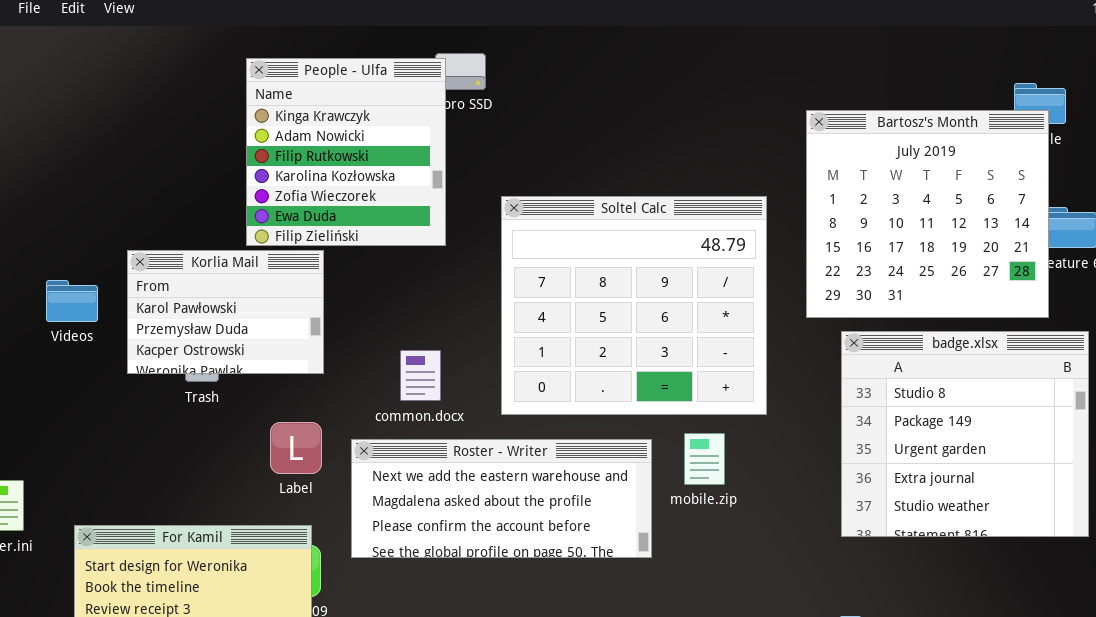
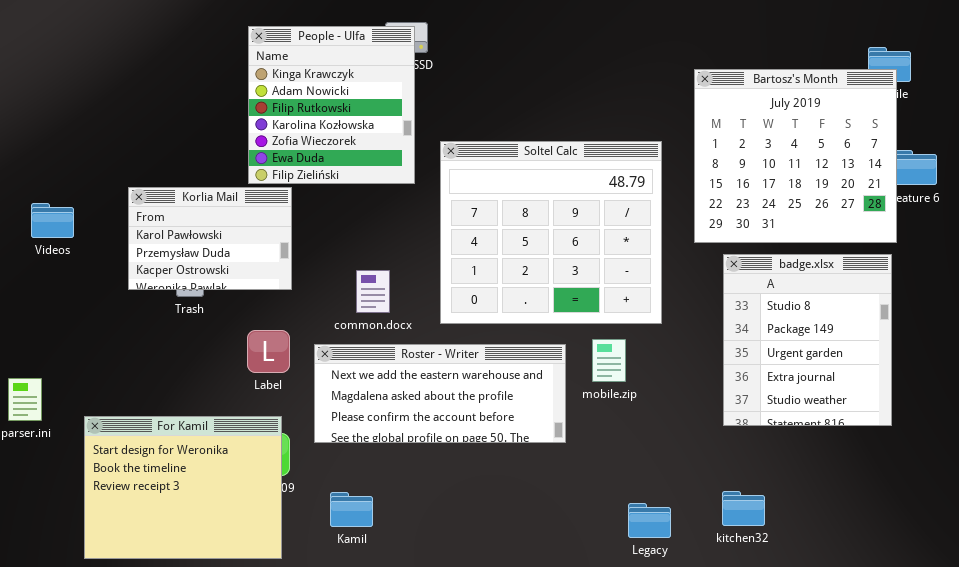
People - Ulfa: [246,58,446,246] -> [248,26,415,184], moved
Videos: [46,280,98,322] -> [31,203,74,238], moved
badge.xlsx: [841,331,1089,537] -> [723,254,892,426], resized

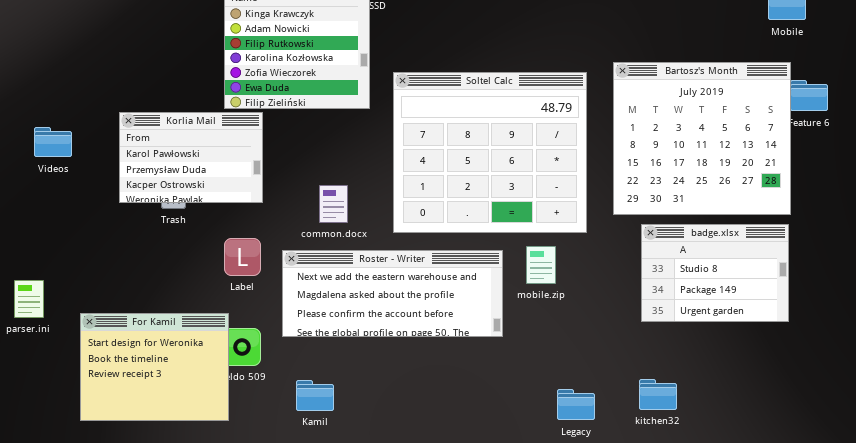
Bartosz's Month: [694,69,897,243] -> [613,62,791,215], moved
badge.xlsx: [723,254,892,426] -> [641,224,789,322], resized
For Kamil: [84,416,282,559] -> [80,313,229,421], resized

